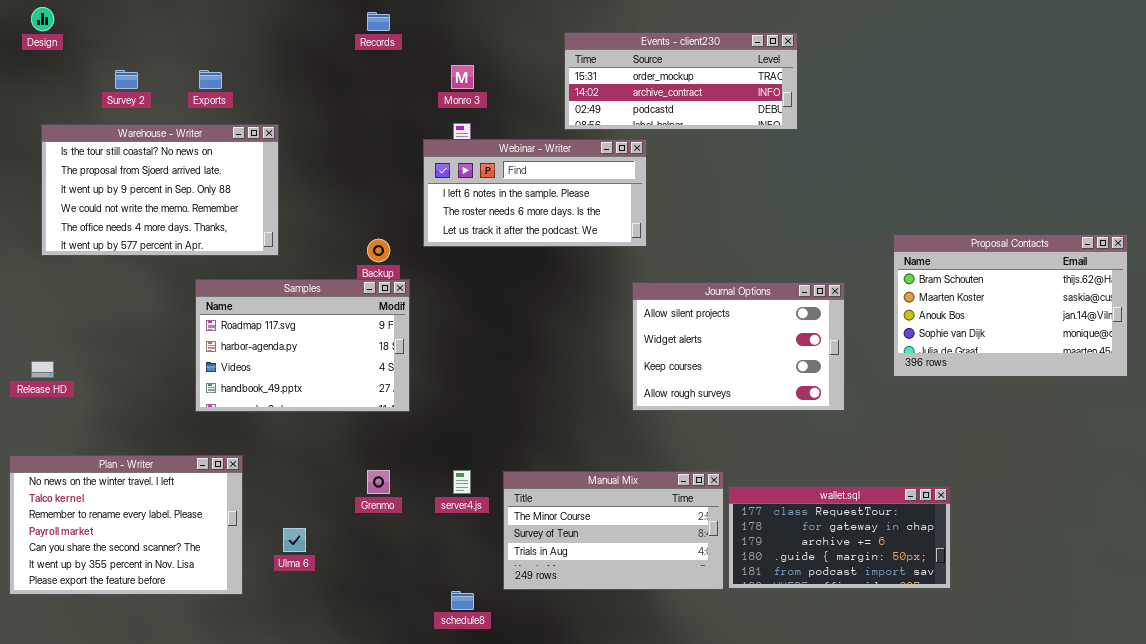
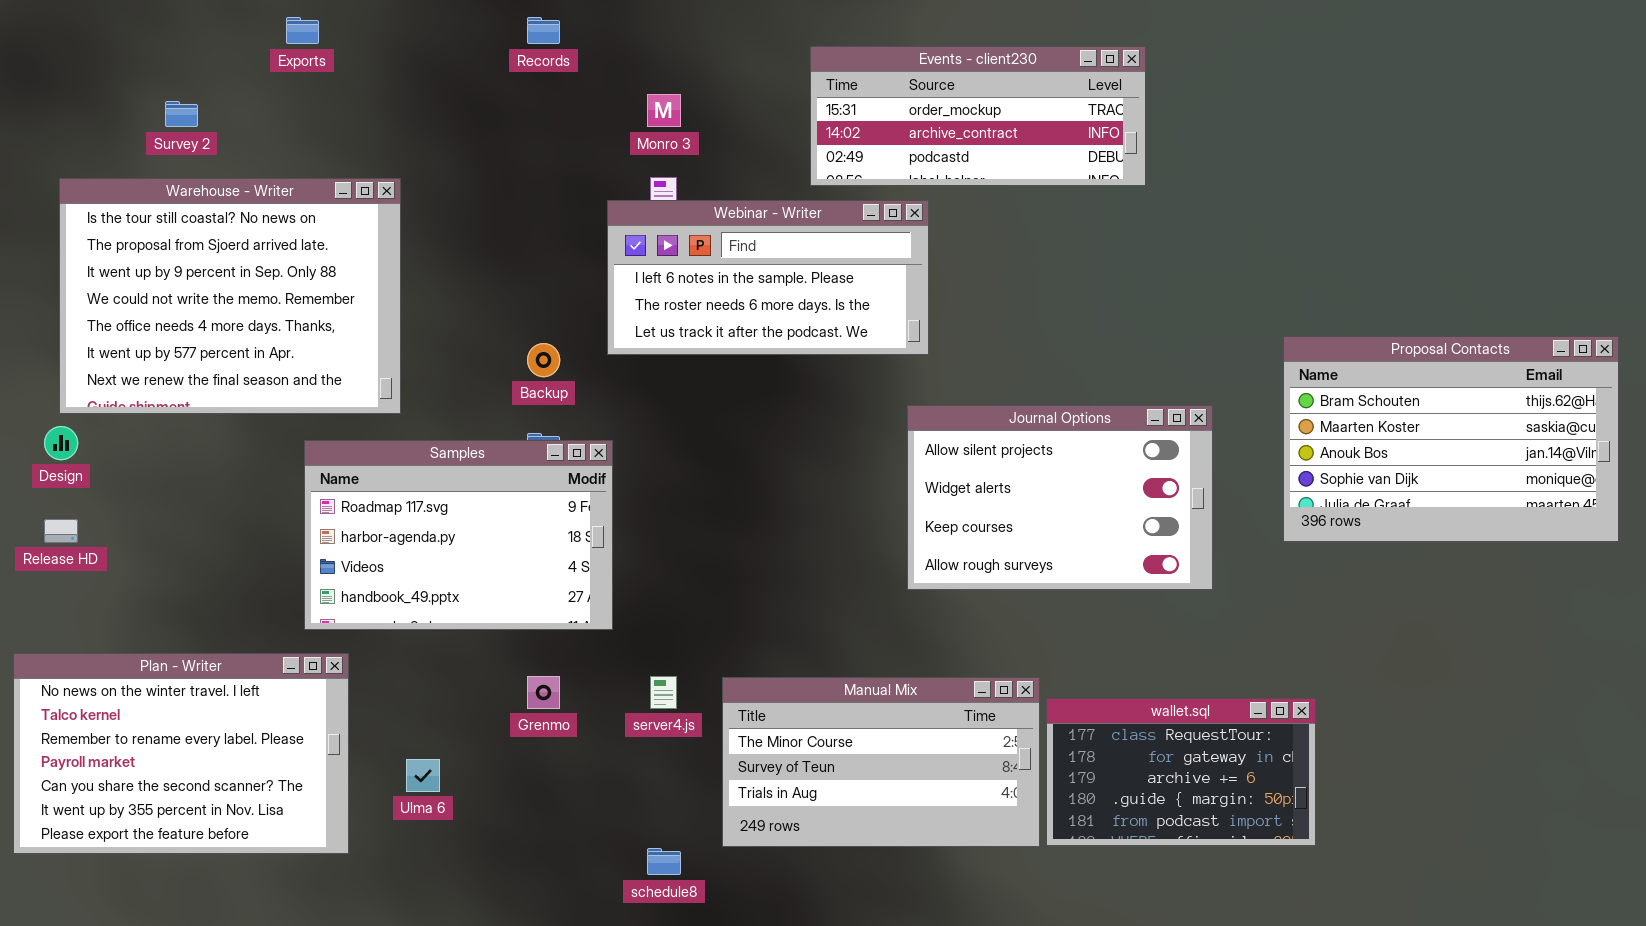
Design: [31,7,54,31] -> [44,426,78,460], moved
Exports: [199,70,222,89] -> [286,17,319,44], moved
Warehouse - Writer: [41,124,279,256] -> [59,178,401,414], resized
Samples: [195,279,410,412] -> [304,440,613,630], moved
wallet.sql: [728,486,951,589] -> [1046,698,1316,846], resized

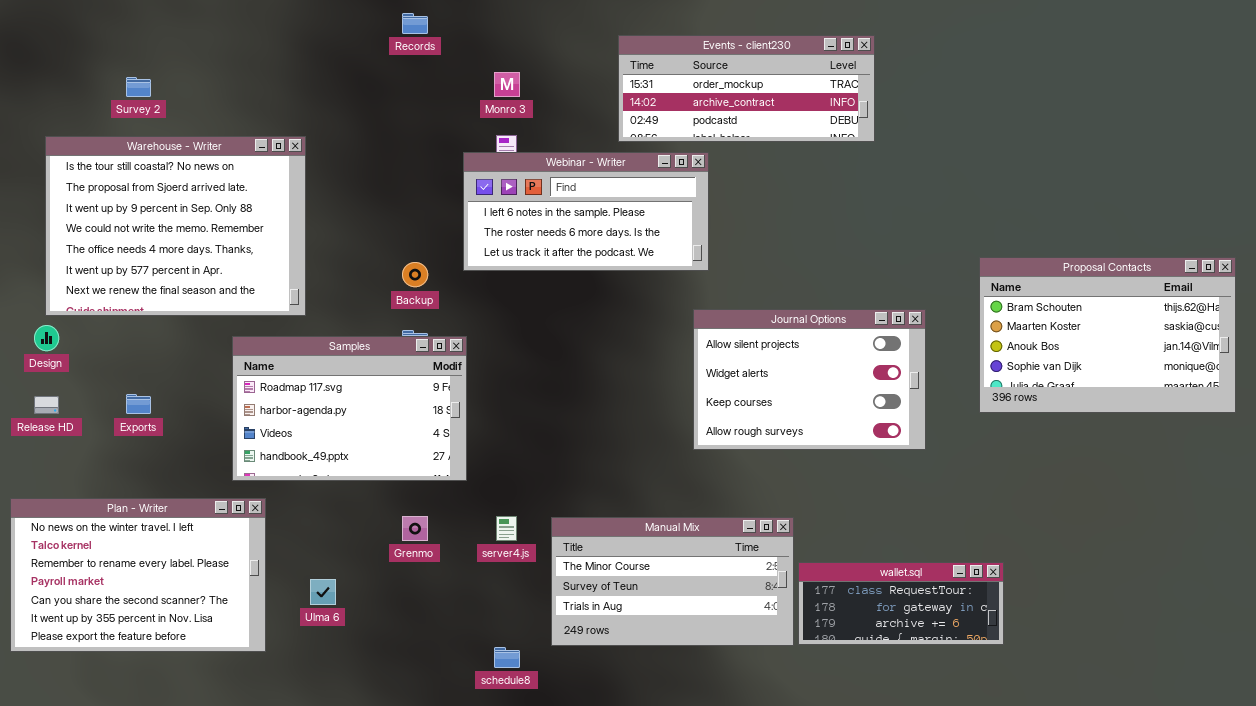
Exports: [286,17,319,44] -> [126,394,151,414], moved
wallet.sql: [1046,698,1316,846] -> [798,562,1004,645], resized

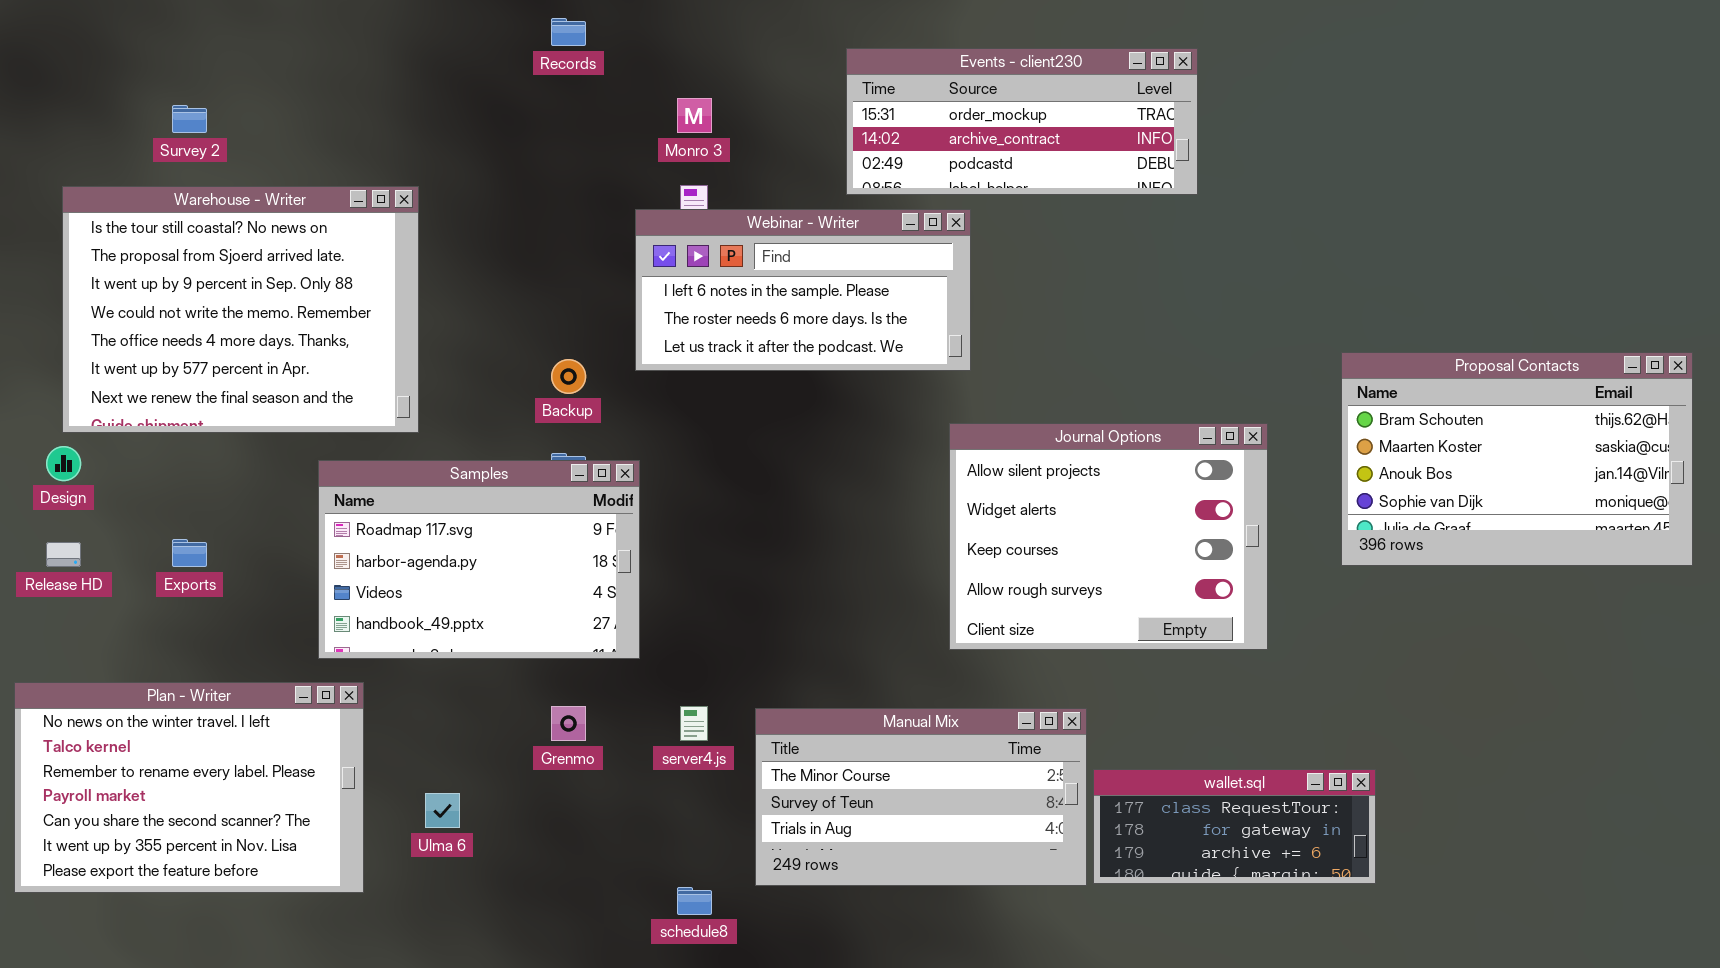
Journal Options: [693,309,926,450] -> [949,423,1268,650], resized

